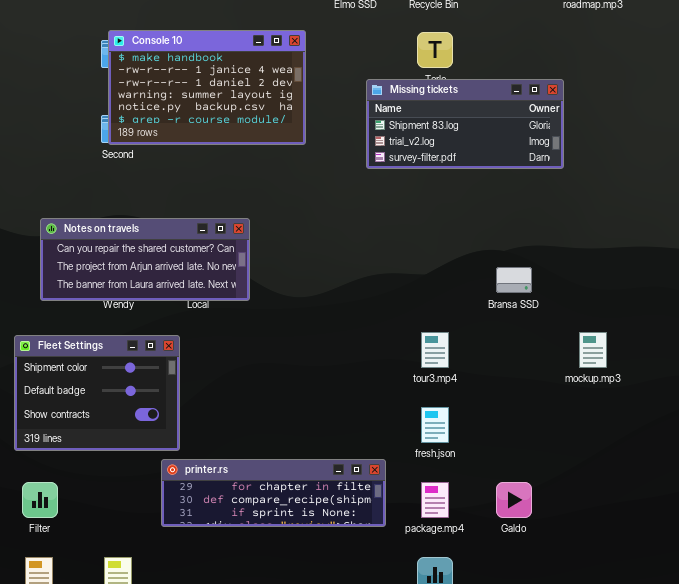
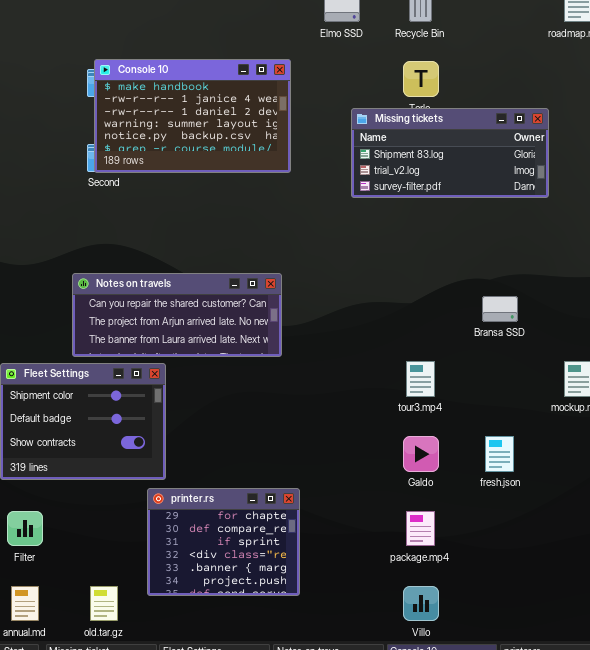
Notes on travels: [40,218,250,301] -> [72,273,282,357], moved
fresh.json: [421,407,449,443] -> [485,436,514,472], moved
printer.rs: [161,459,386,527] -> [147,488,300,596], resized
Galdo: [496,482,532,518] -> [403,436,439,472], moved

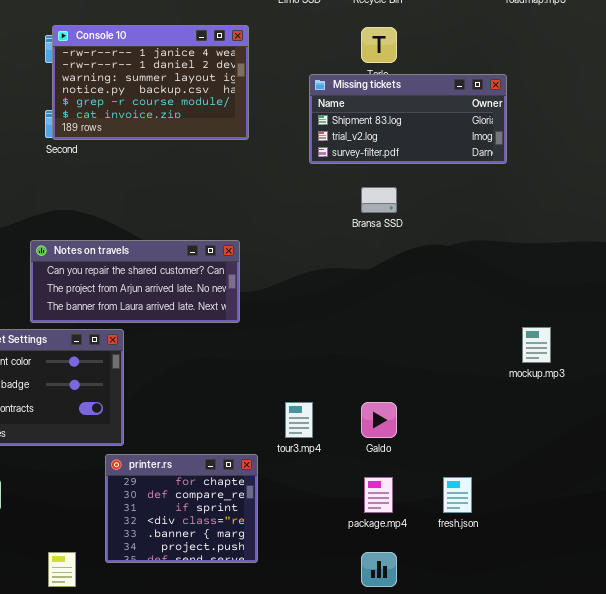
Console 10: [94,59,291,173] -> [52,25,249,140], scrolled down 1 row
Bransa SSD: [482,296,518,322] -> [361,187,397,213], moved
tour3.mp4: [406,361,435,397] -> [285,402,313,438], moved
fresh.json: [485,436,514,472] -> [443,477,472,513], moved

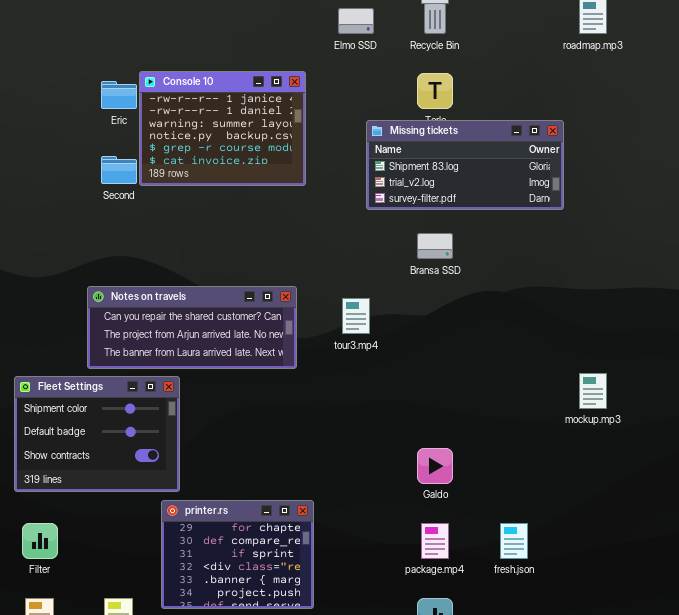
Console 10: [52,25,249,140] -> [139,71,306,186], resized
tour3.mp4: [285,402,313,438] -> [342,298,370,334], moved

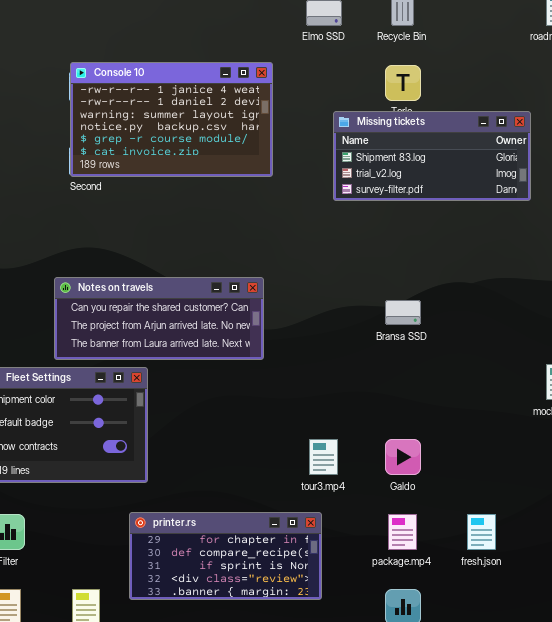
Console 10: [139,71,306,186] -> [70,62,273,177], resized
Bransa SSD: [417,233,453,259] -> [385,300,421,325], moved
tour3.mp4: [342,298,370,334] -> [309,439,338,475], moved
printer.rs: [161,500,314,609] -> [129,512,322,600], resized

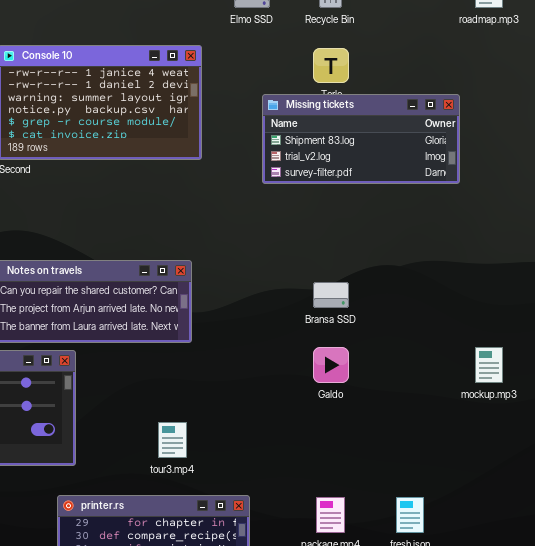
tour3.mp4: [309,439,338,475] -> [158,422,187,458], moved
Galdo: [385,439,421,475] -> [313,347,349,383], moved

